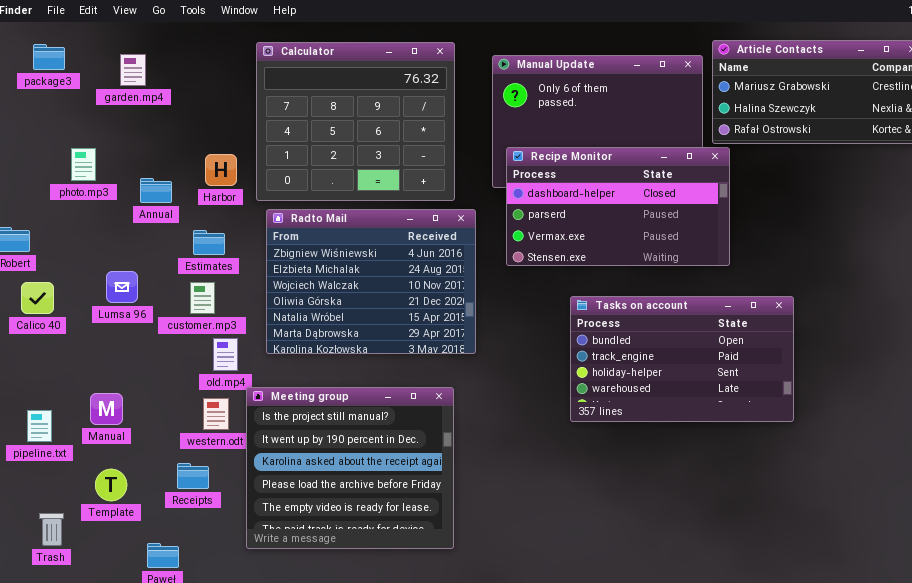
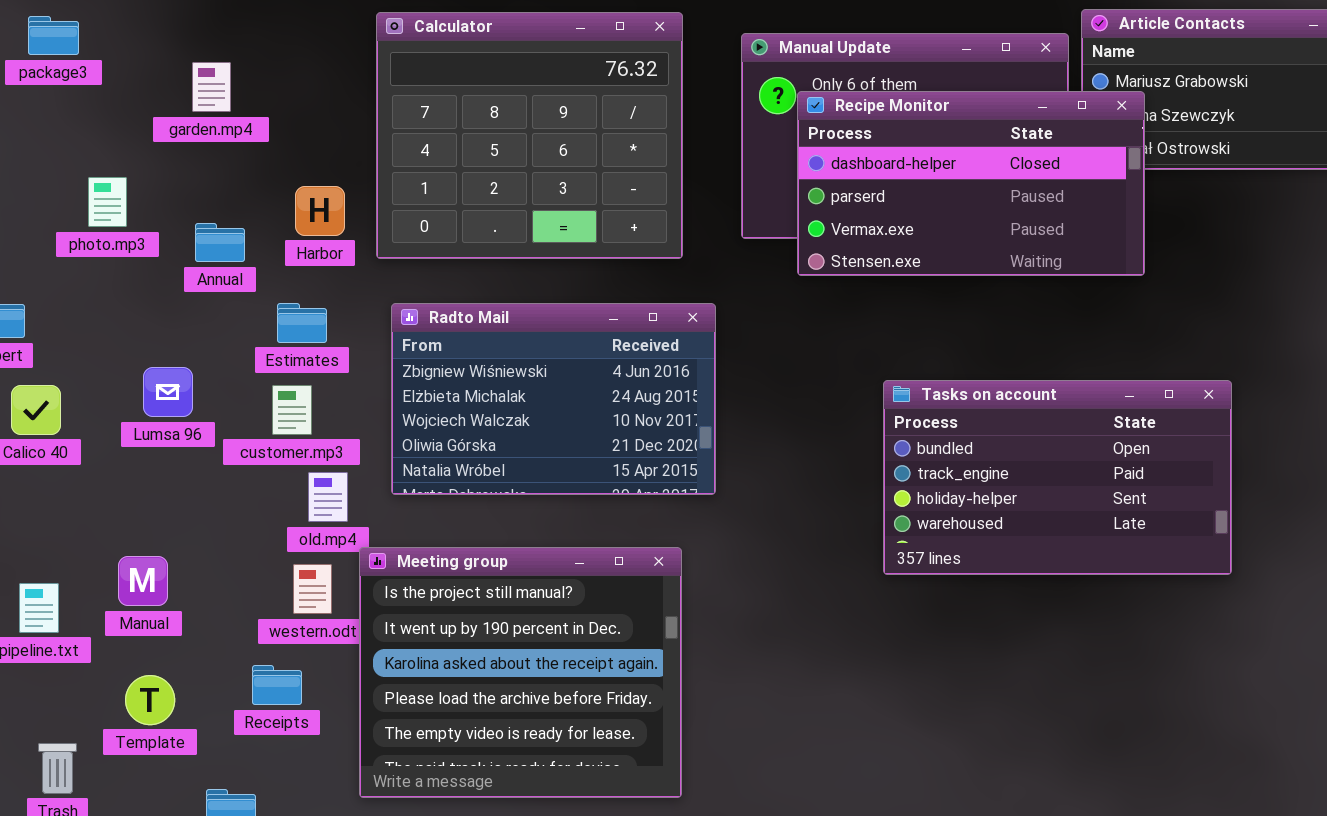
garden.mp4: [120,54,146,86] -> [192,62,231,112], moved
Recipe Monitor: [506,147,730,266] -> [797,91,1145,276], moved
Radto Mail: [266,209,476,354] -> [391,303,716,495], resized
Tasks on account: [570,296,794,422] -> [883,380,1232,575], moved

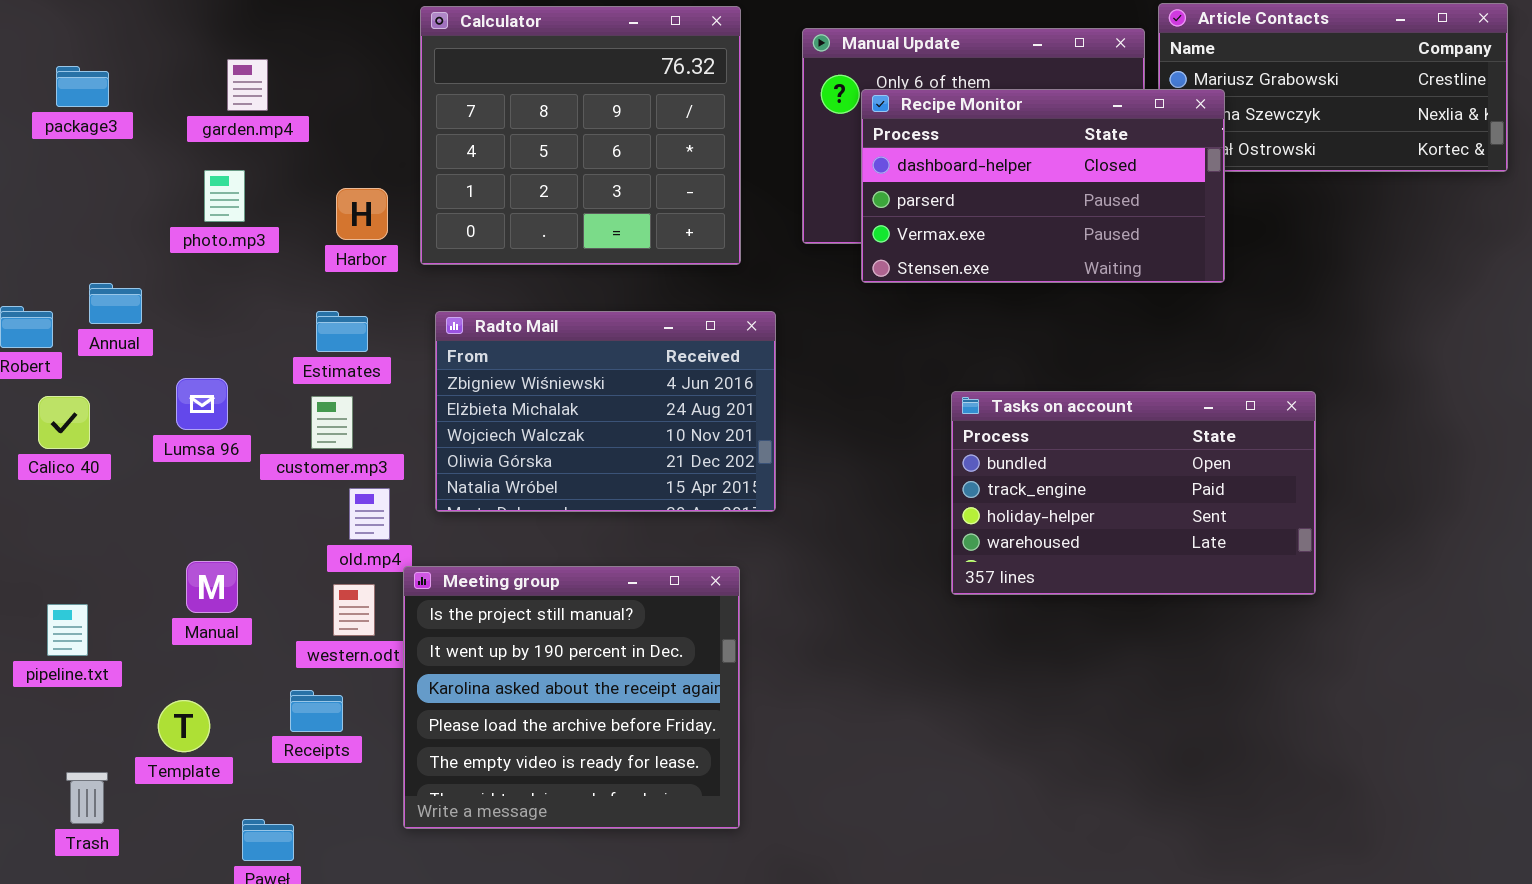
package3: [28,16,79,55] -> [56,66,109,107], moved
photo.mp3: [88,177,127,227] -> [204,170,245,222], moved
Annual: [195,223,245,262] -> [89,283,142,324], moved
Manual: [118,556,168,606] -> [186,561,238,613], moved

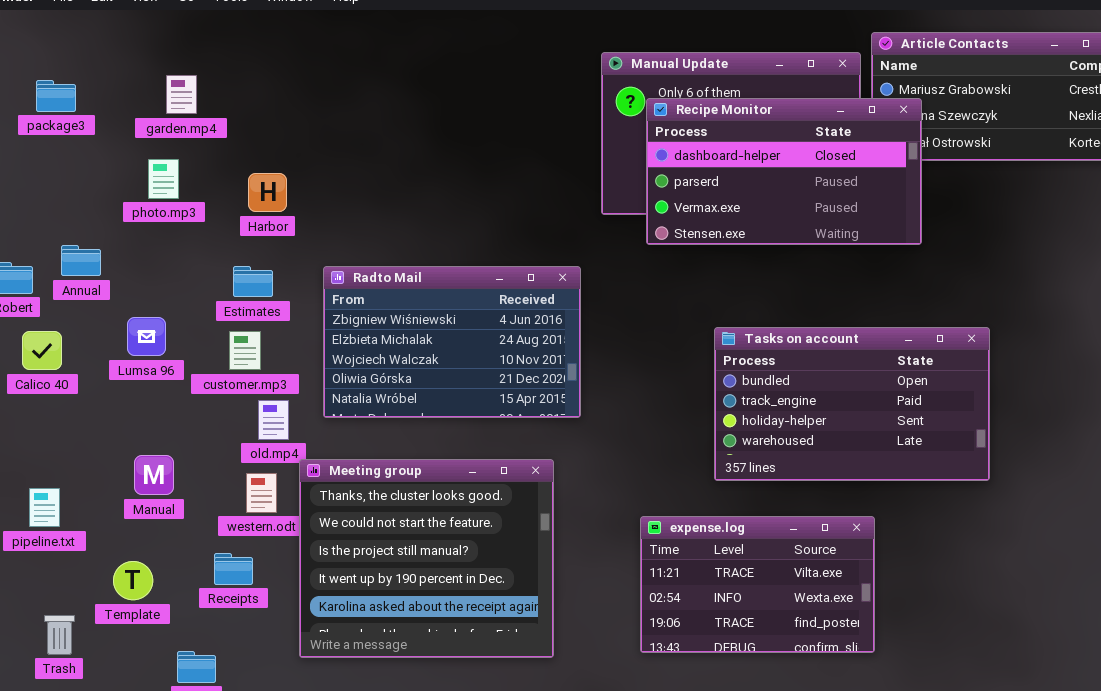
Calculator: [420,6,741,265] -> none, closed
Meeting group: [403,566,740,829] -> [299,459,554,658], scrolled up 2 rows
expense.log: none -> [640,516,875,653], opened

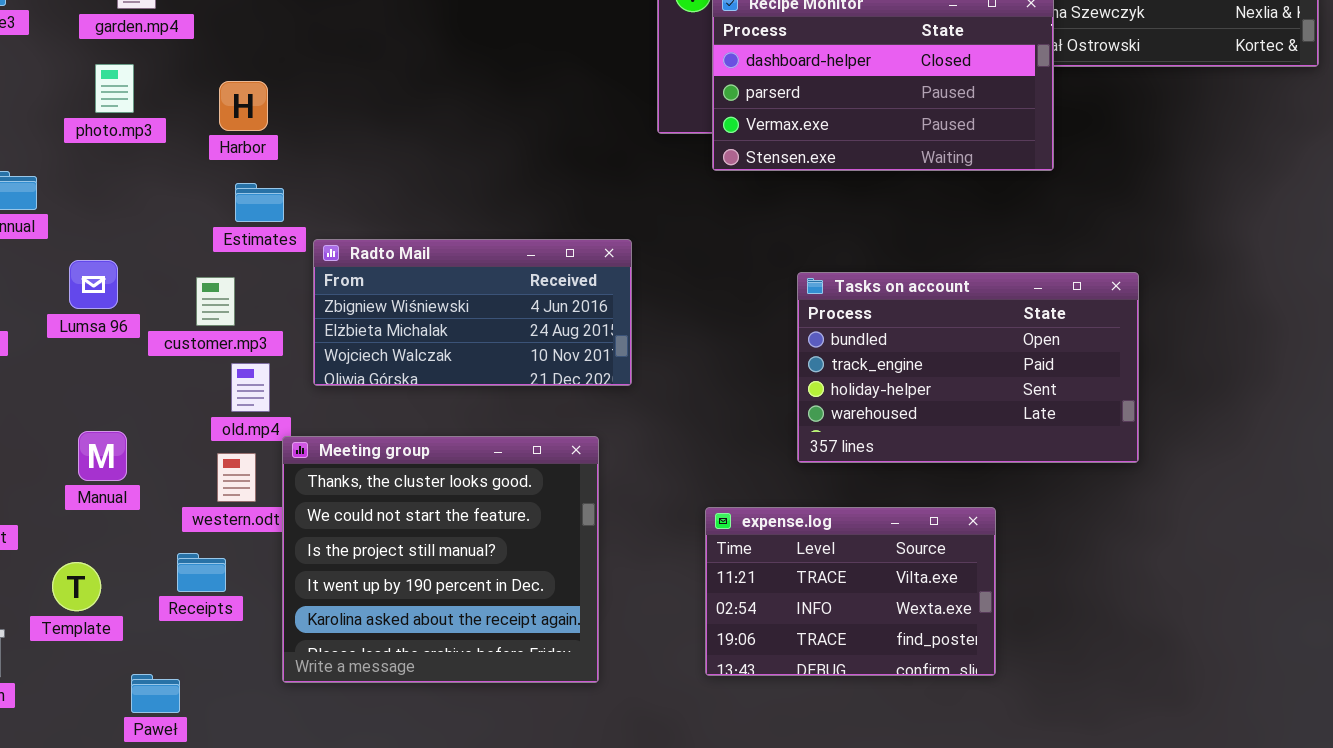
Estimates: [233,266,273,297] -> [235,183,284,222], moved
Radto Mail: [323,266,581,418] -> [313,239,632,386], resized

